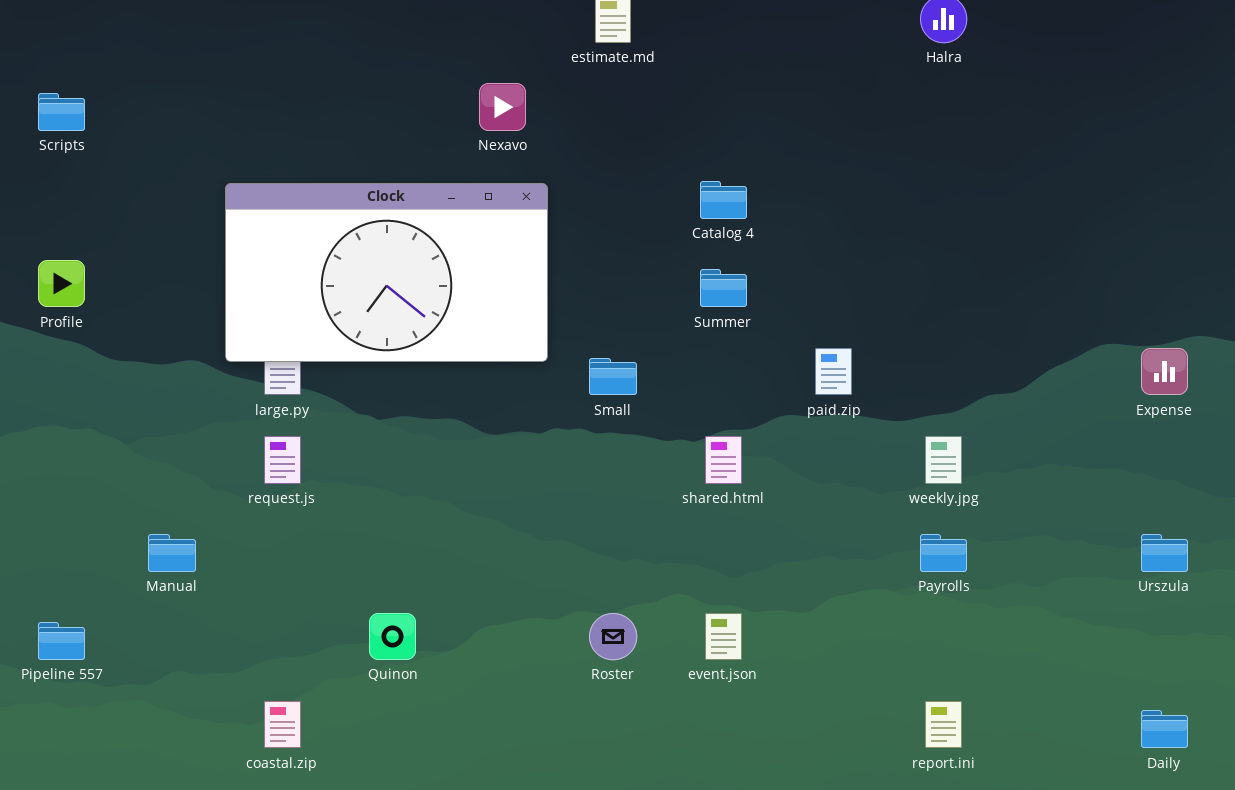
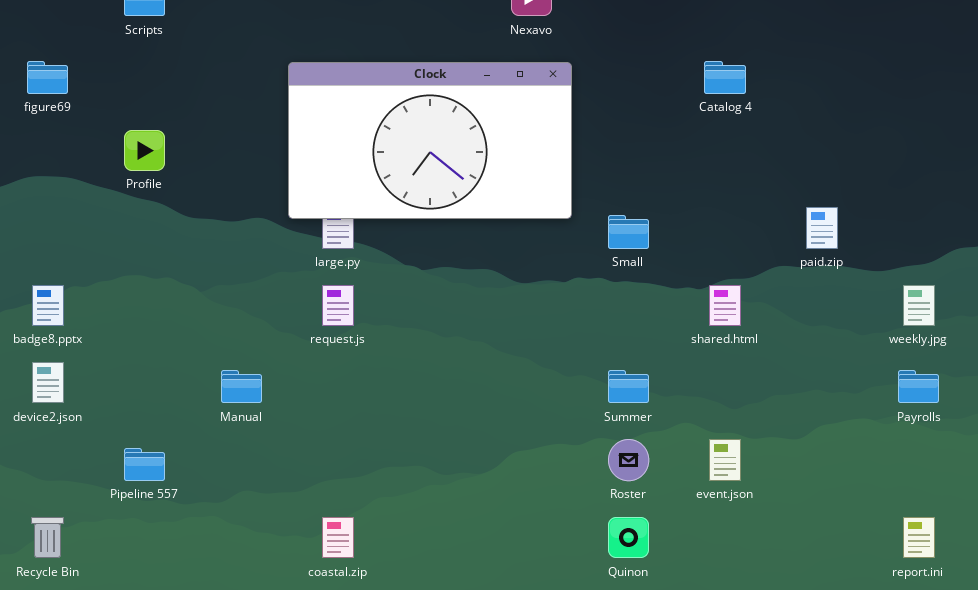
Summer: [700,269,747,307] -> [608,370,649,403], moved
Quinon: [369,613,416,660] -> [608,517,649,558], moved

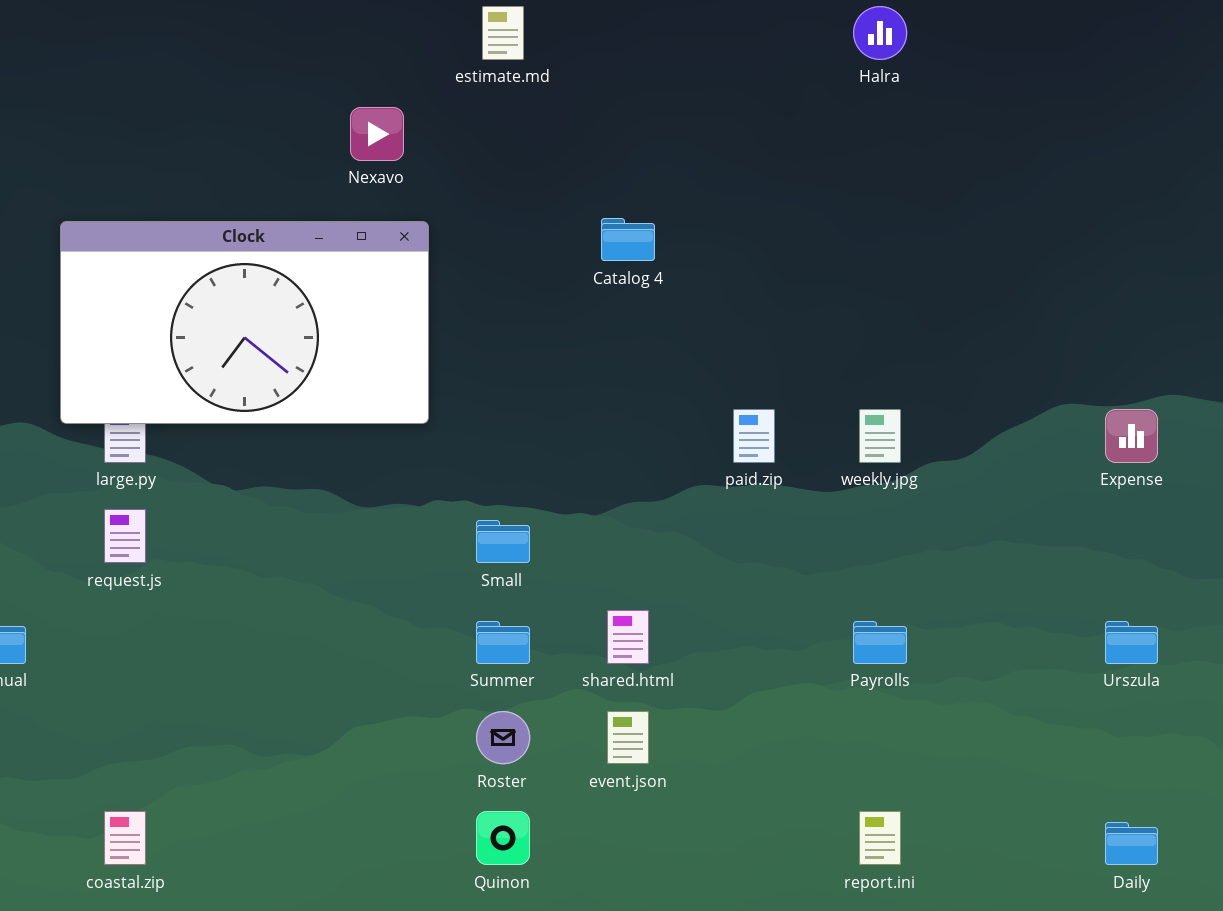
Small: [608,215,649,249] -> [476,520,530,563], moved
shared.html: [709,285,741,326] -> [607,610,649,664], moved
weekly.jpg: [903,285,935,326] -> [859,409,901,463], moved

